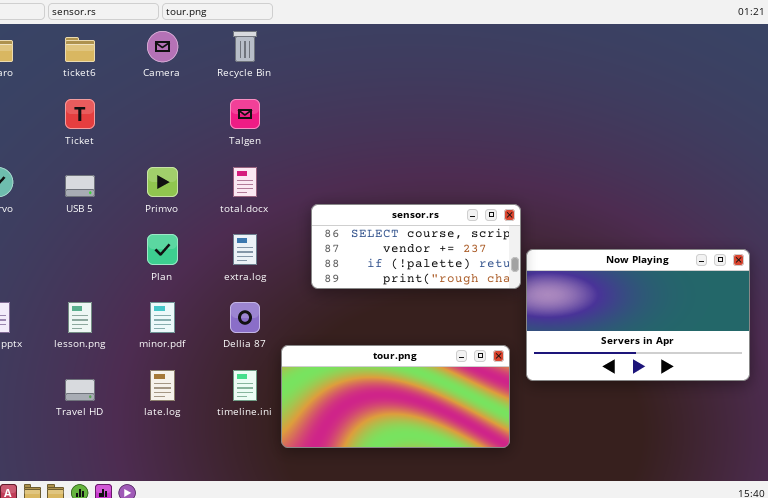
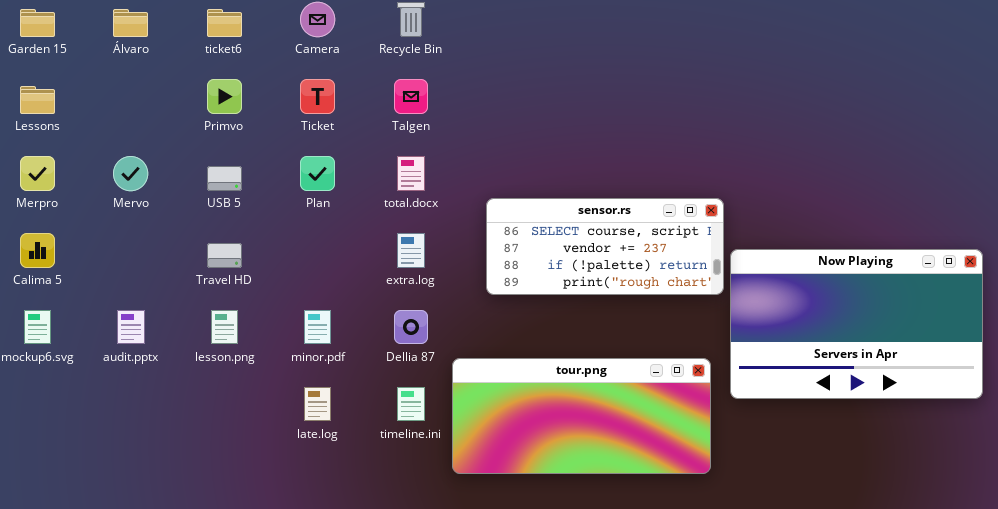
Ticket: [65,99,95,129] -> [300,79,335,114], moved
Primvo: [147,167,178,197] -> [207,79,242,114], moved
Plan: [147,234,178,265] -> [300,156,335,191], moved
Travel HD: [65,379,95,401] -> [207,243,242,268], moved

